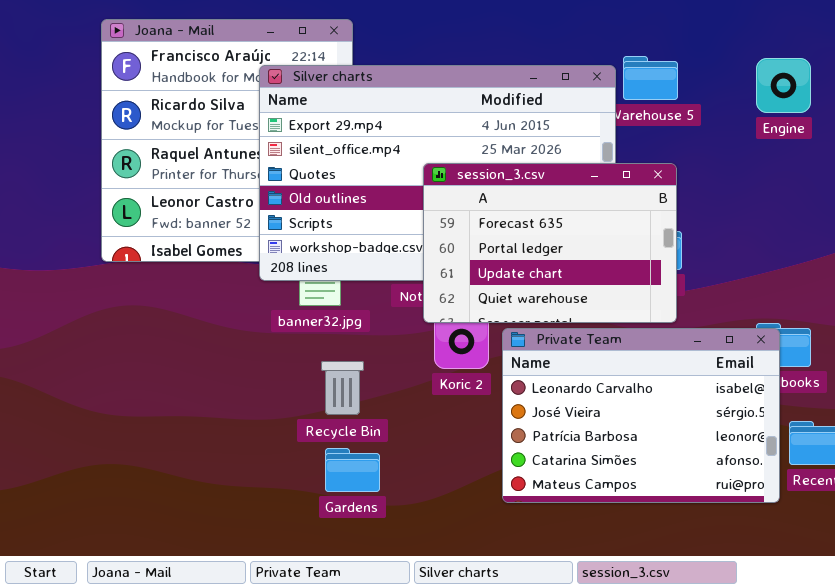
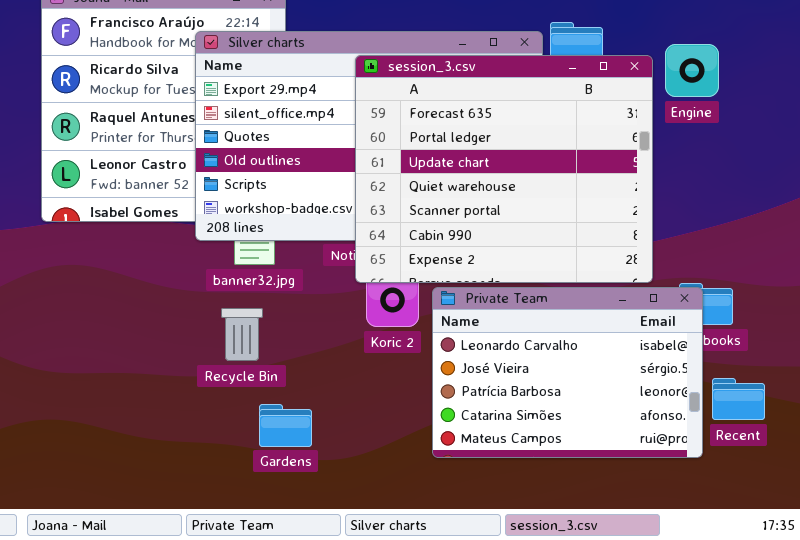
Engine: [756,58,811,113] -> [665,44,719,97], moved
session_3.csv: [423,163,677,323] -> [355,55,653,283], resized
Recycle Bin: [321,361,364,415] -> [221,308,263,361], moved

